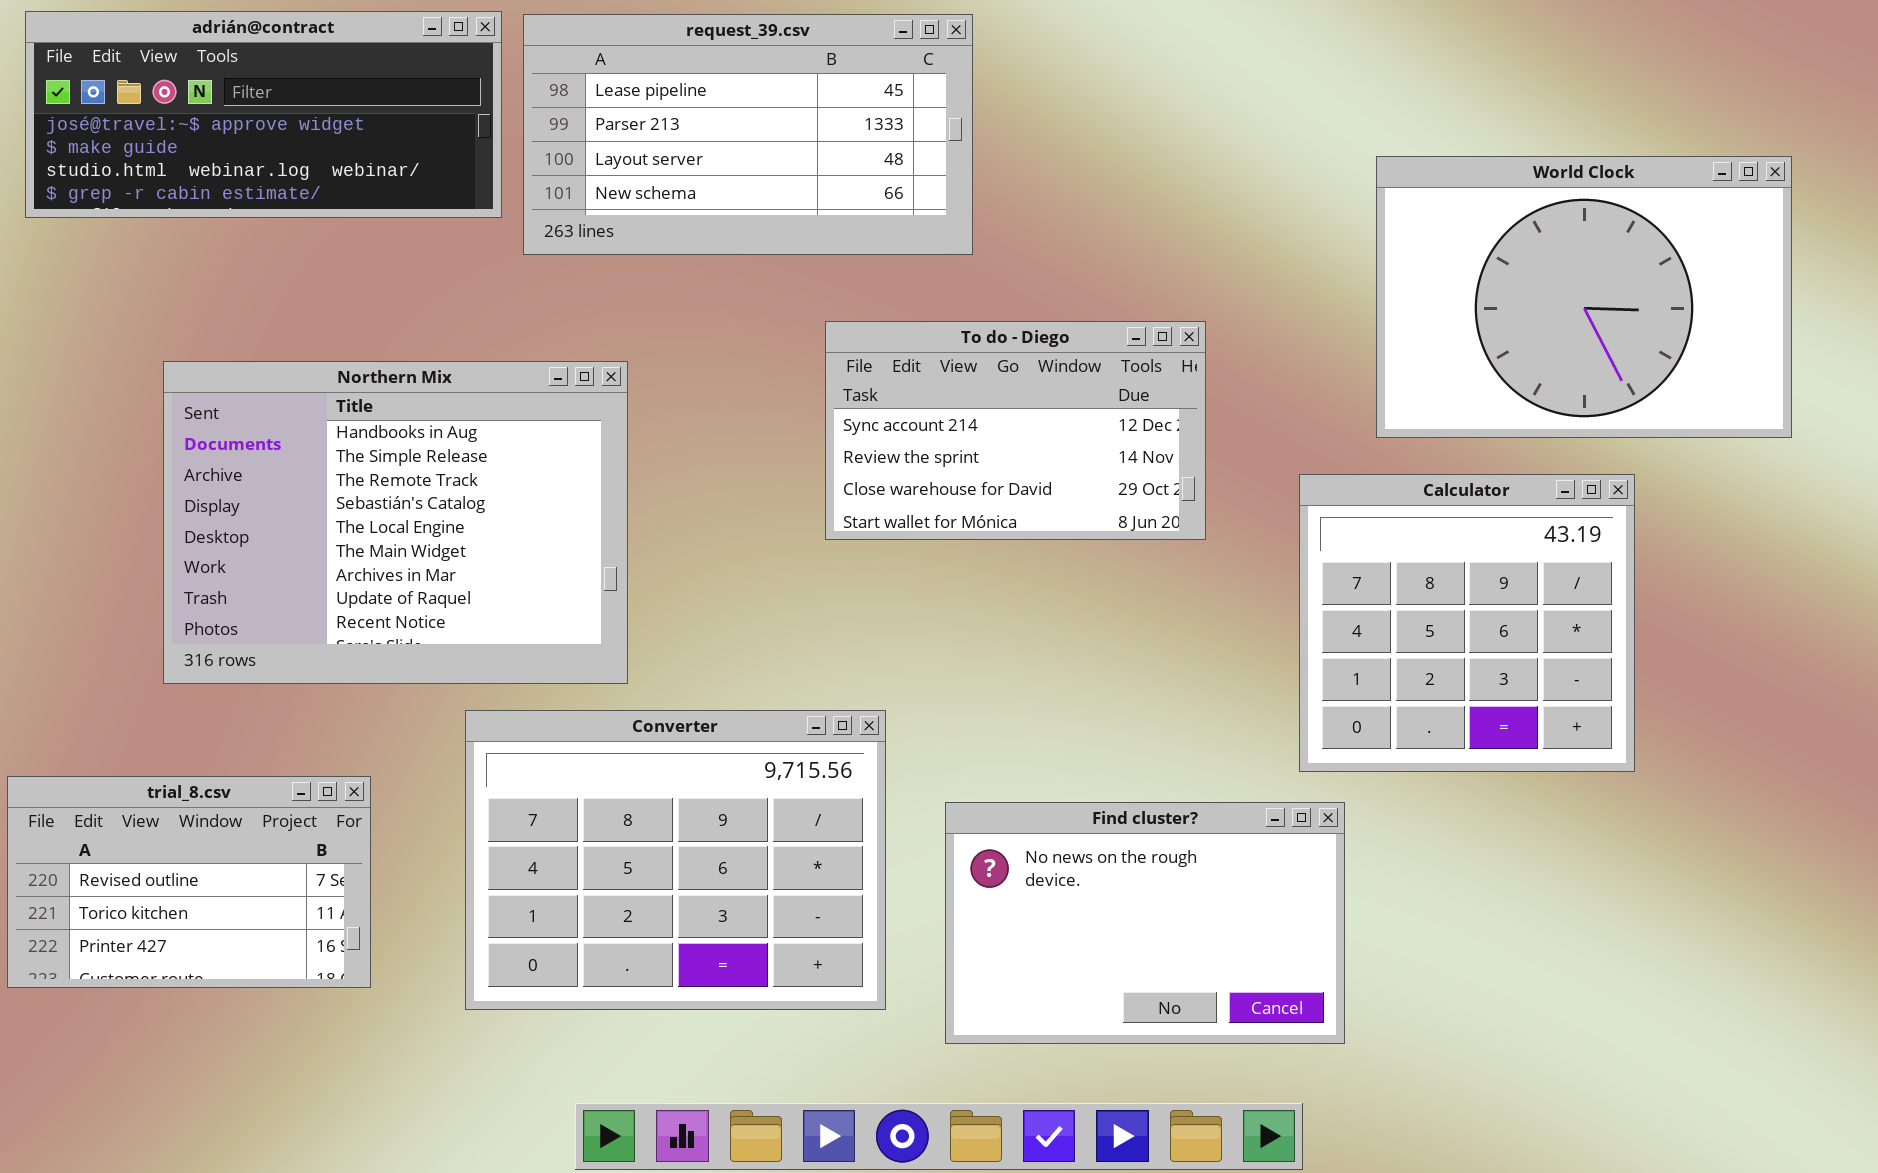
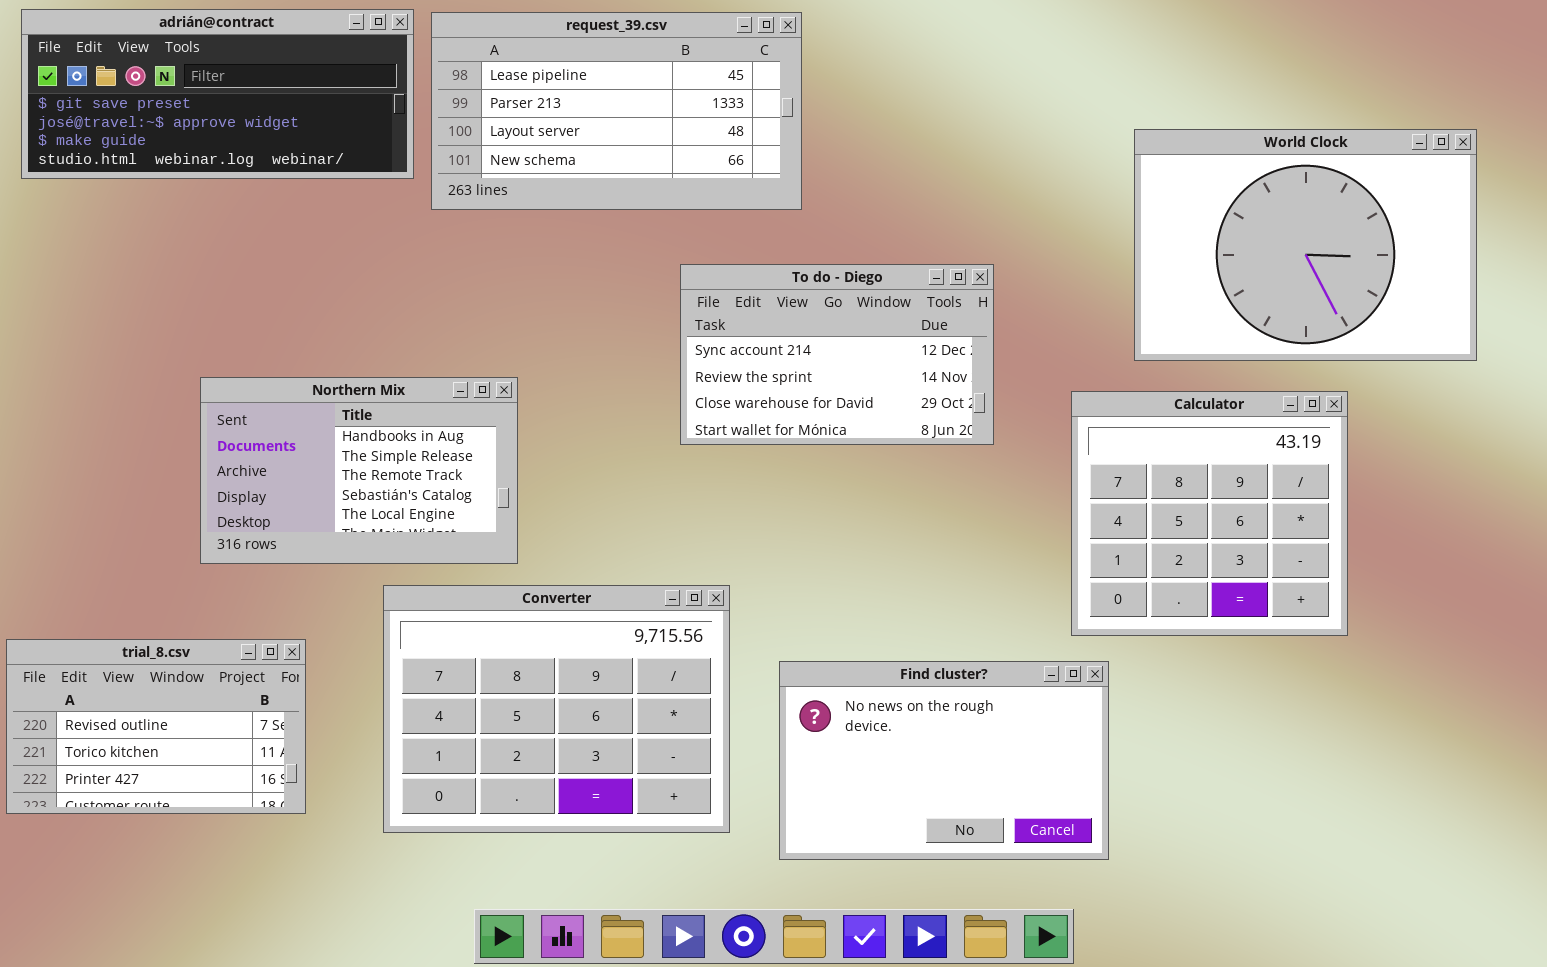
adrián@contract: [25,11,502,218] -> [21,9,414,179], scrolled up 1 row
Northern Mix: [163,361,628,684] -> [200,377,518,564], resized

